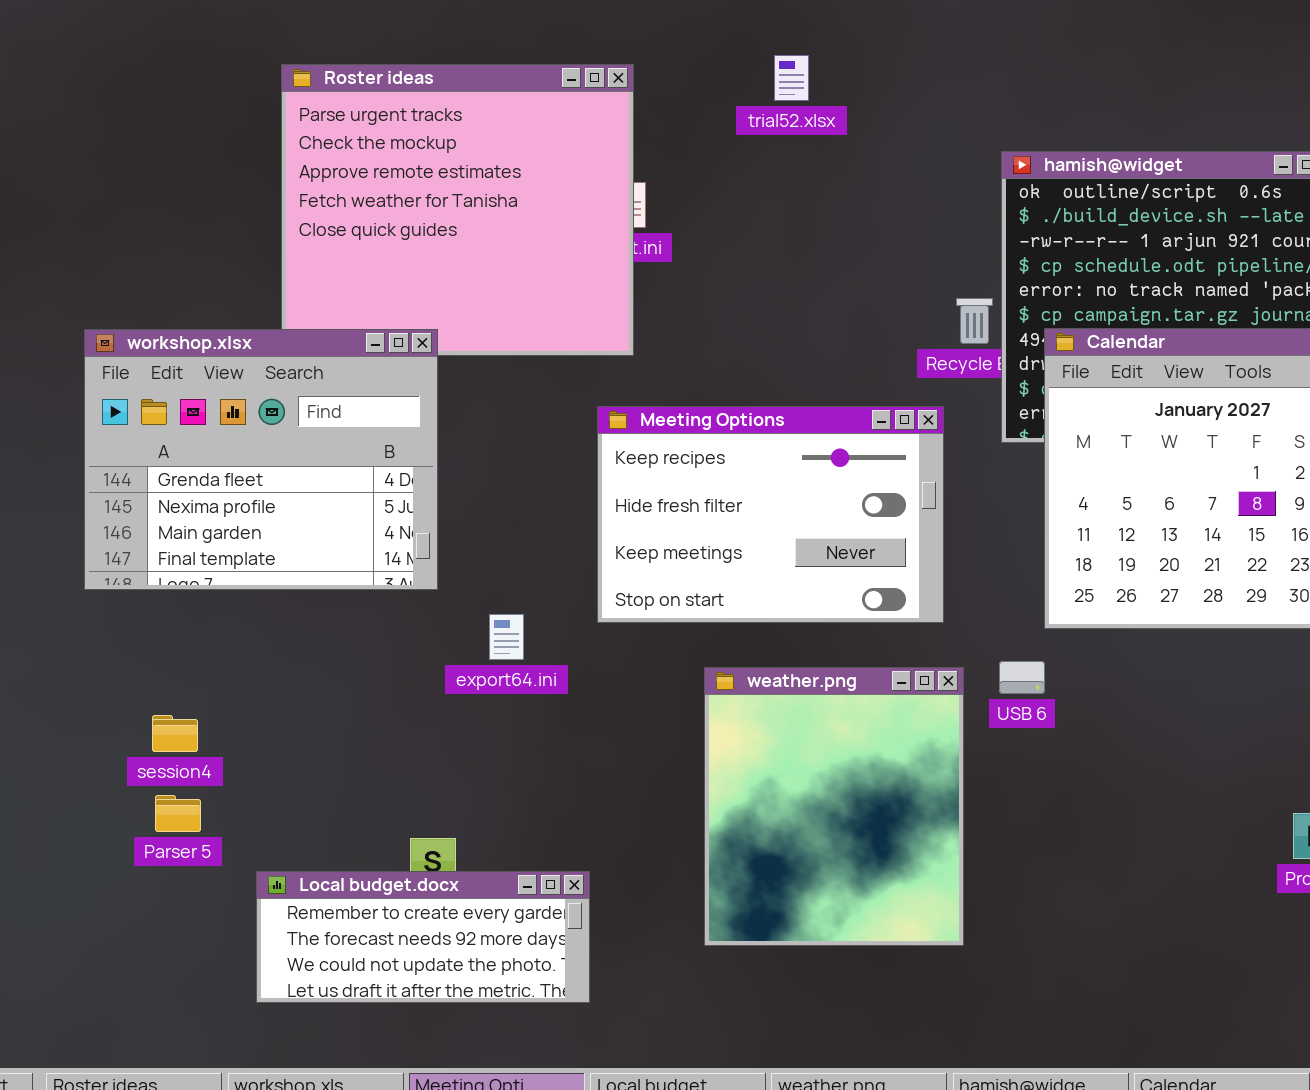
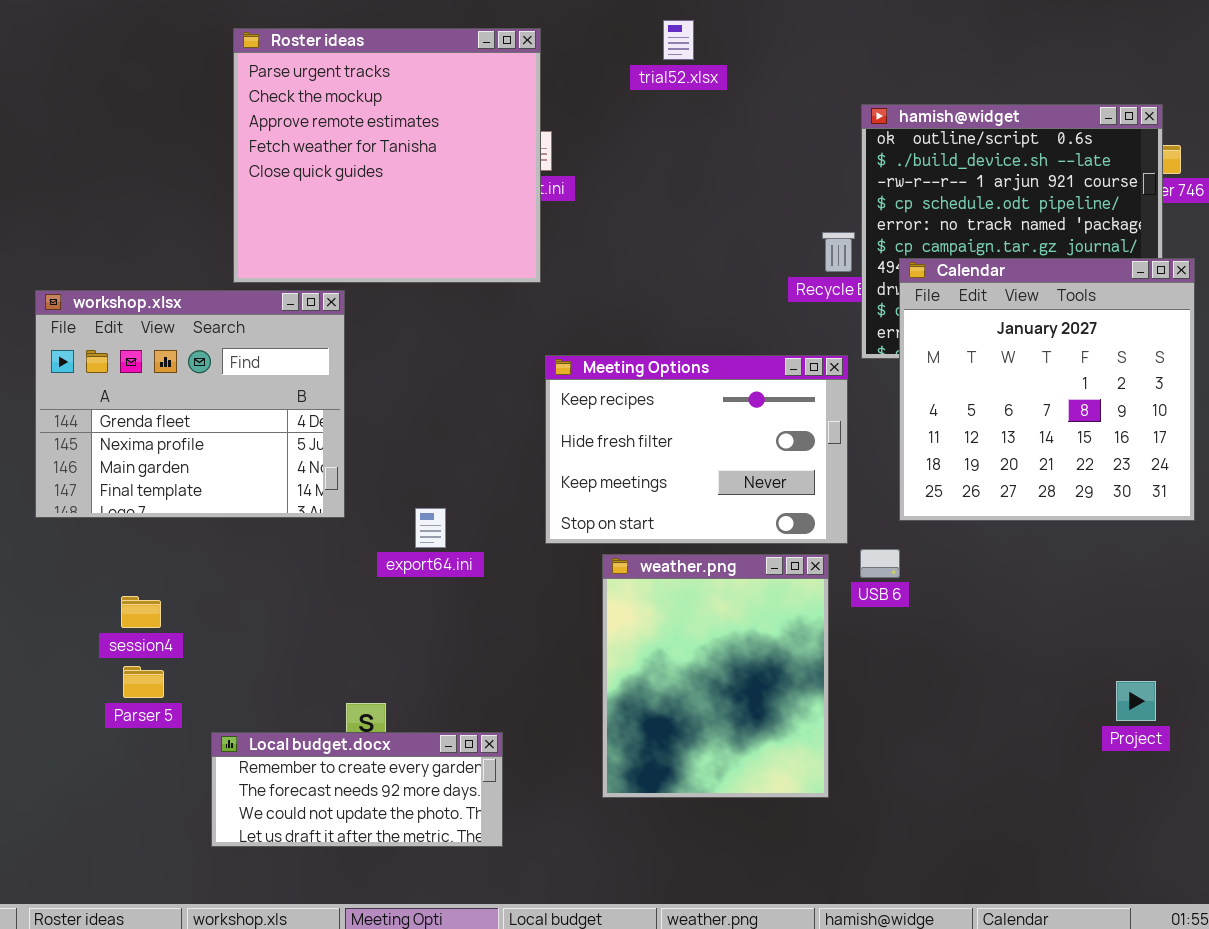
workshop.xlsx: [84,329,438,590] -> [35,290,345,518], moved
Meeting Options: [597,406,944,623] -> [545,355,848,544], moved

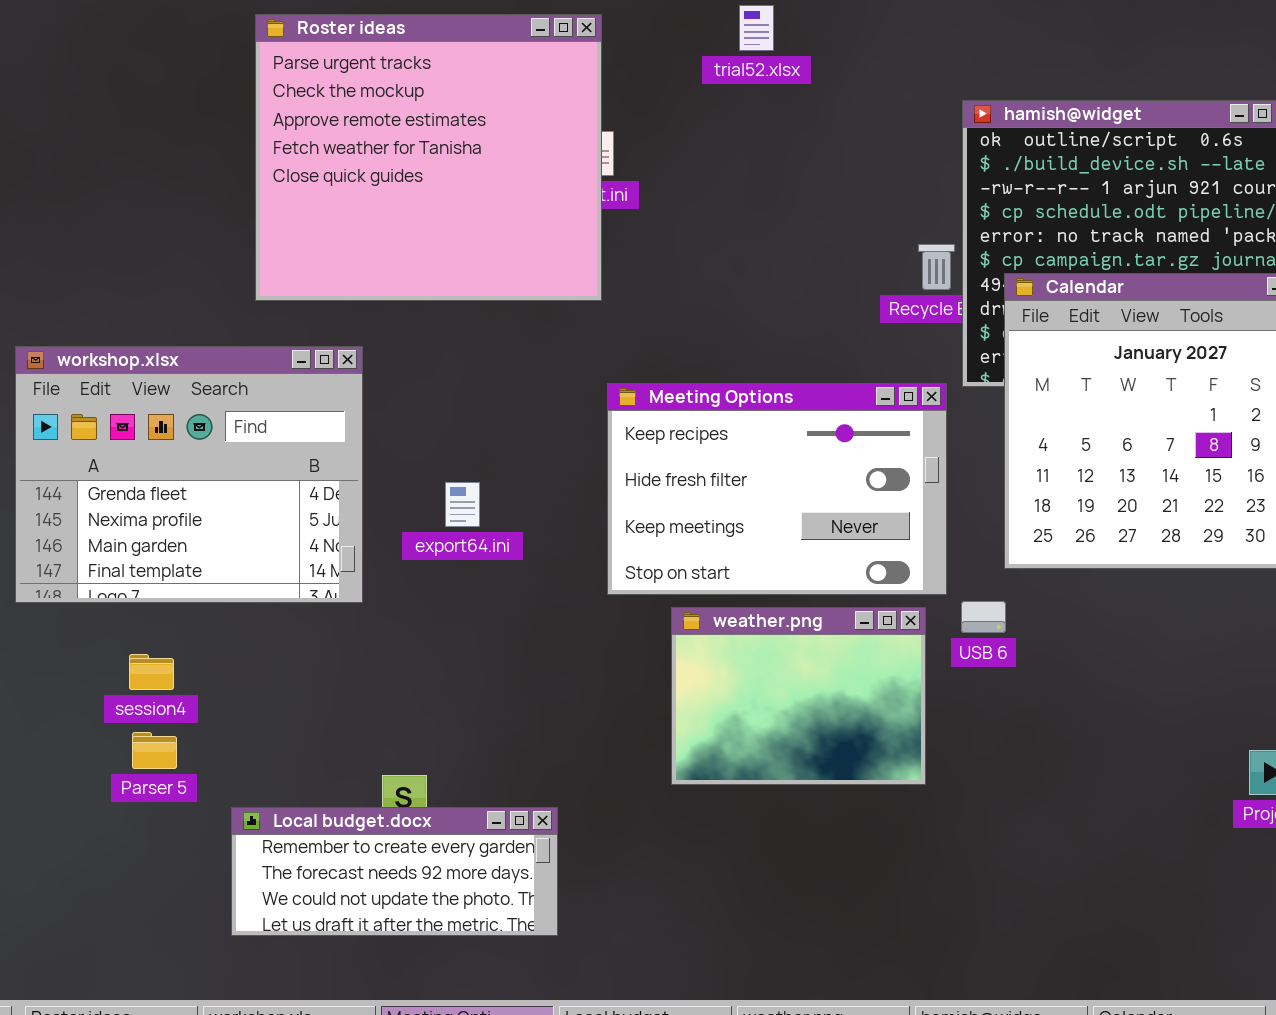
workshop.xlsx: [35,290,345,518] -> [15,346,363,603], moved
export64.ini: [415,508,446,548] -> [445,482,480,527], moved
weather.png: [602,554,829,798] -> [671,607,926,785], resized

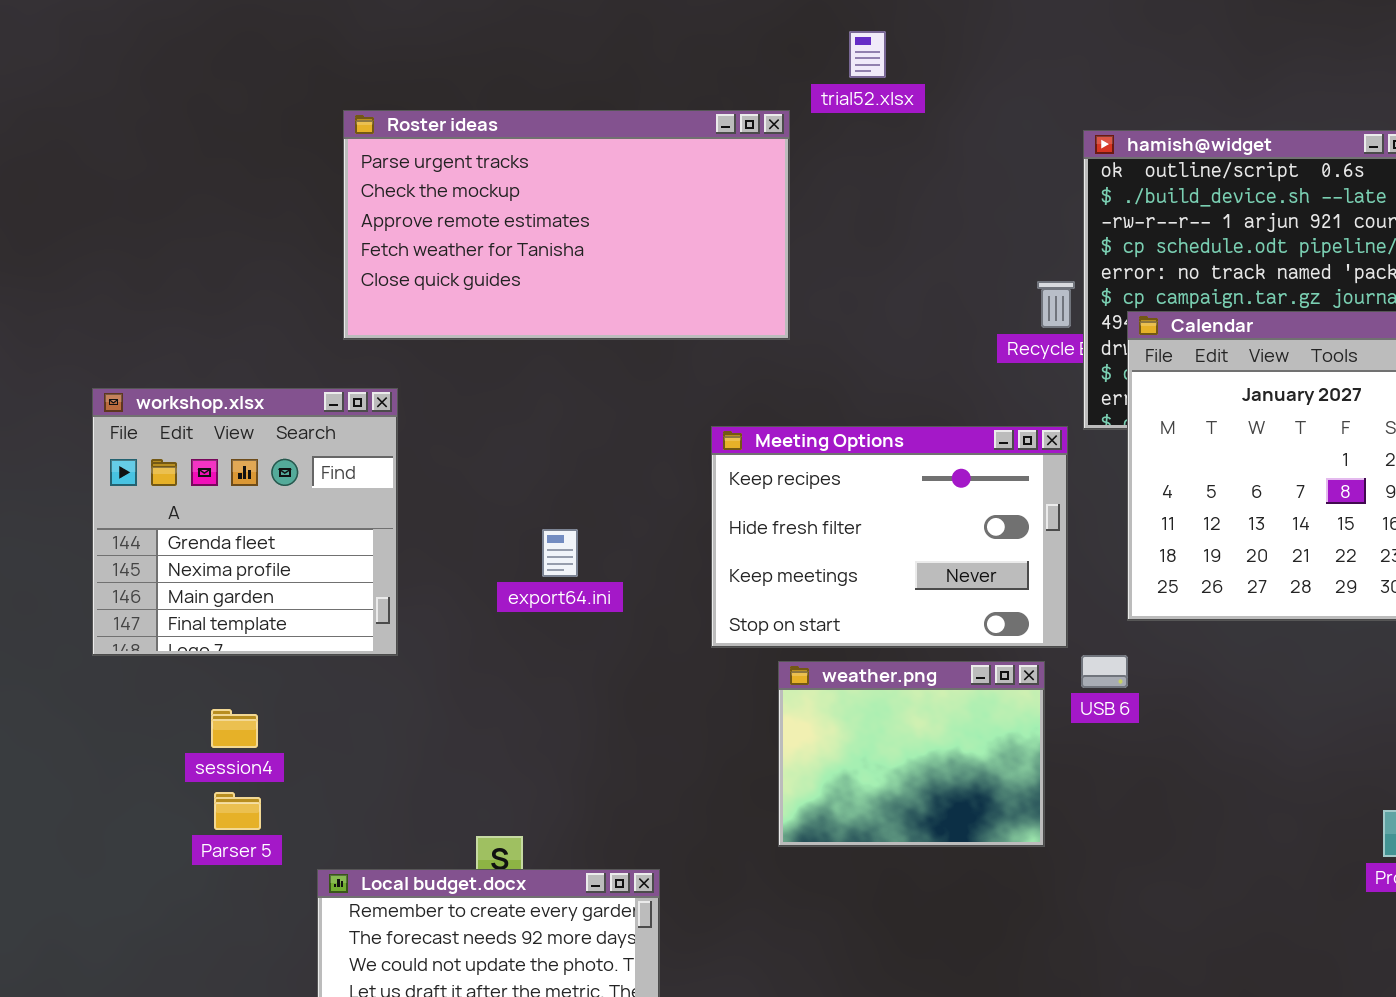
Roster ideas: [255,14,602,301] -> [343,110,790,340], resized
workshop.xlsx: [15,346,363,603] -> [92,388,398,656], resized

